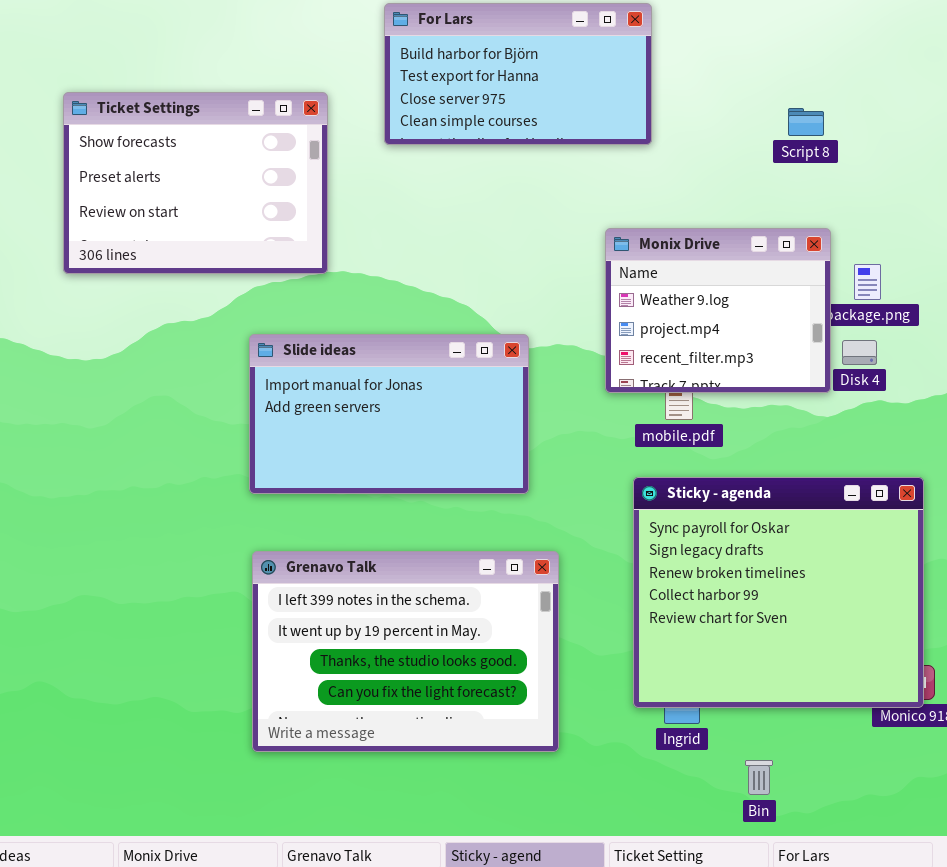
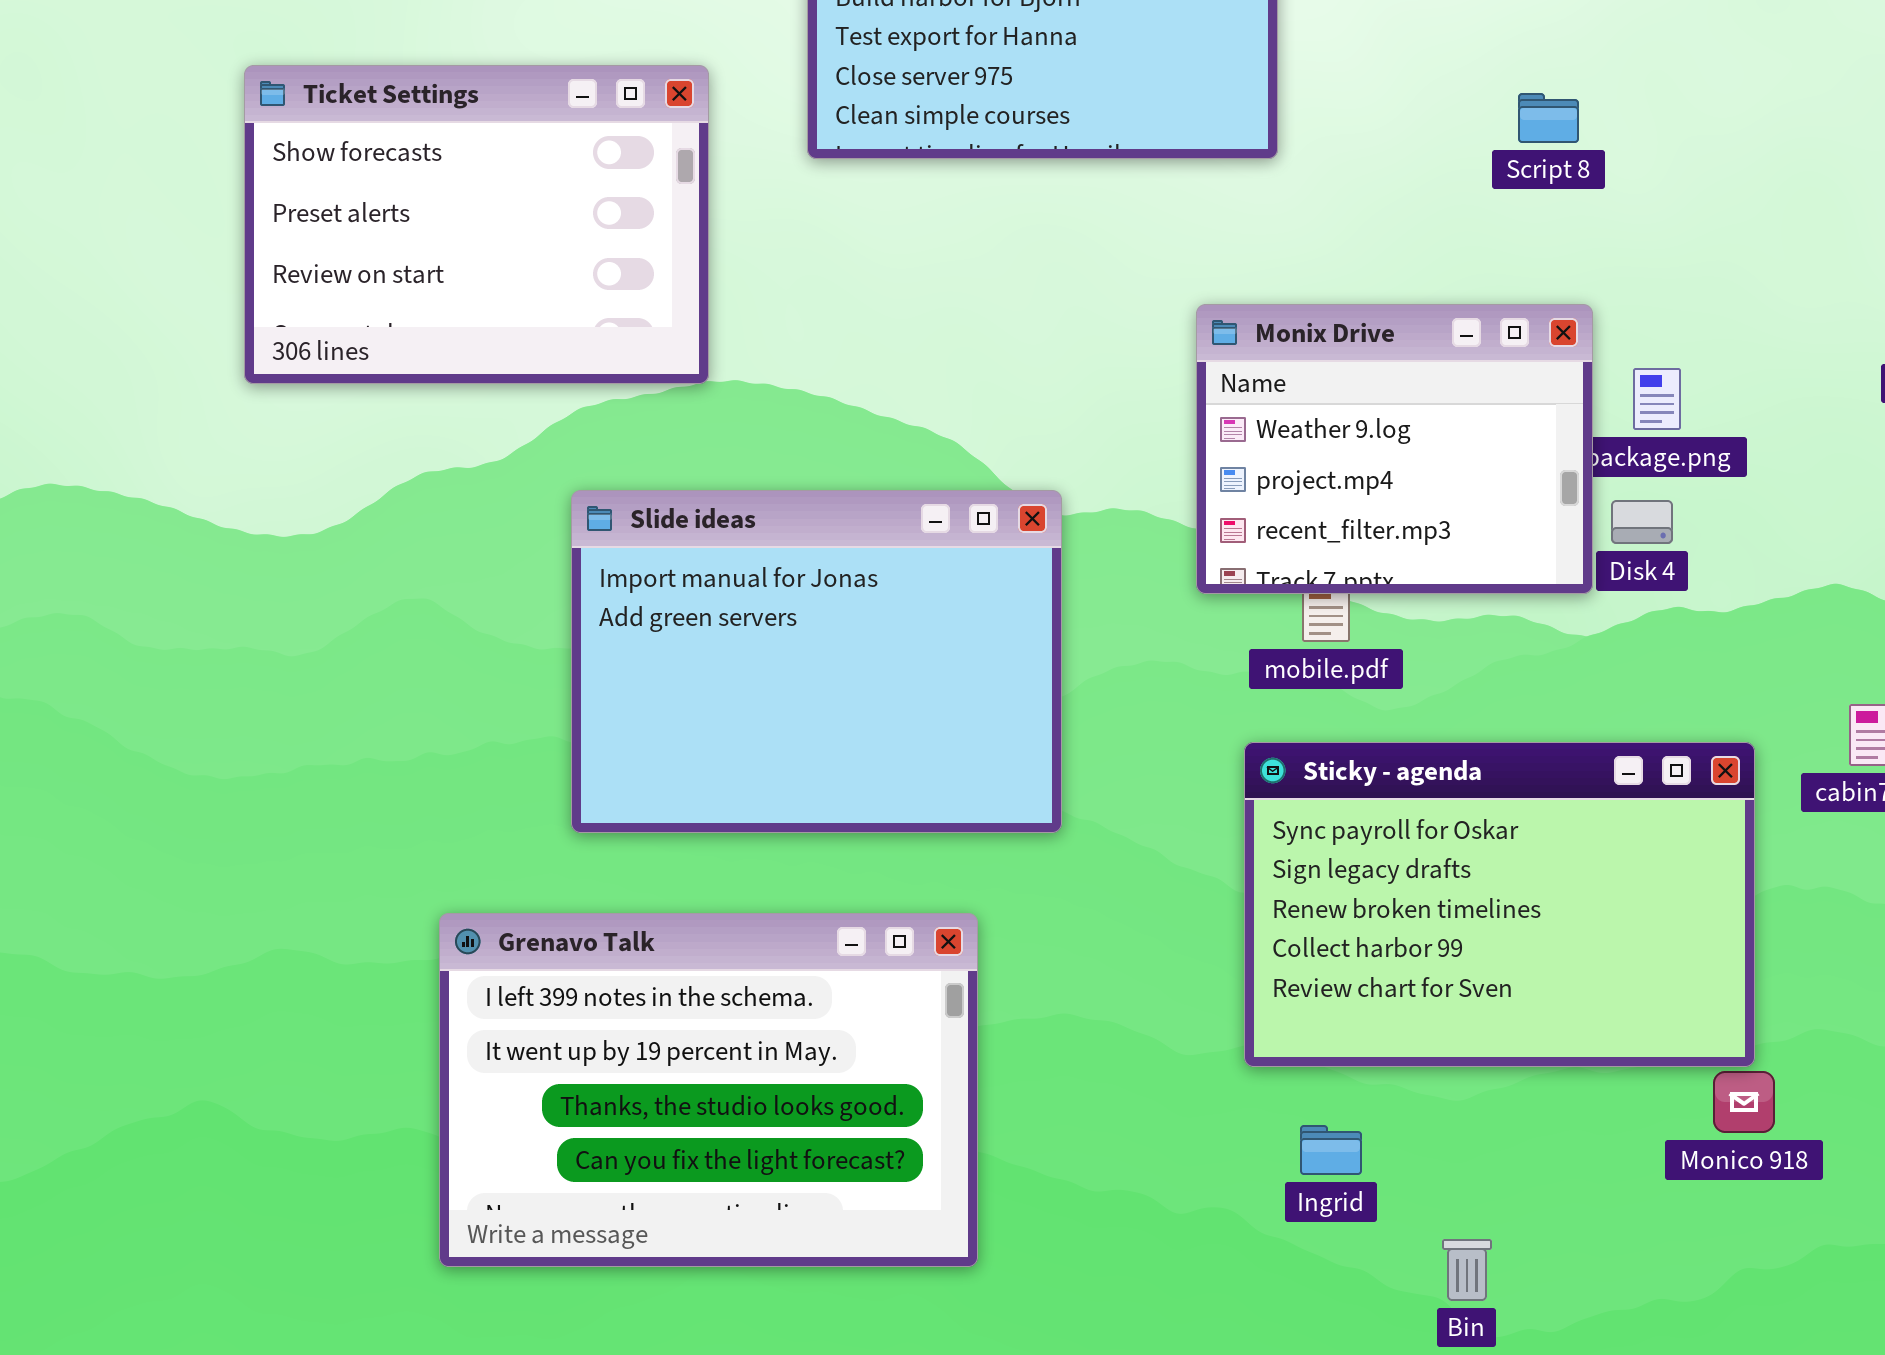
Slide ideas: [249,334,529,494] -> [571,490,1062,833], resized
Sticky - agenda: [633,477,924,708] -> [1244,742,1755,1067], resized
Grenavo Talk: [252,551,559,752] -> [439,913,978,1267], moved

